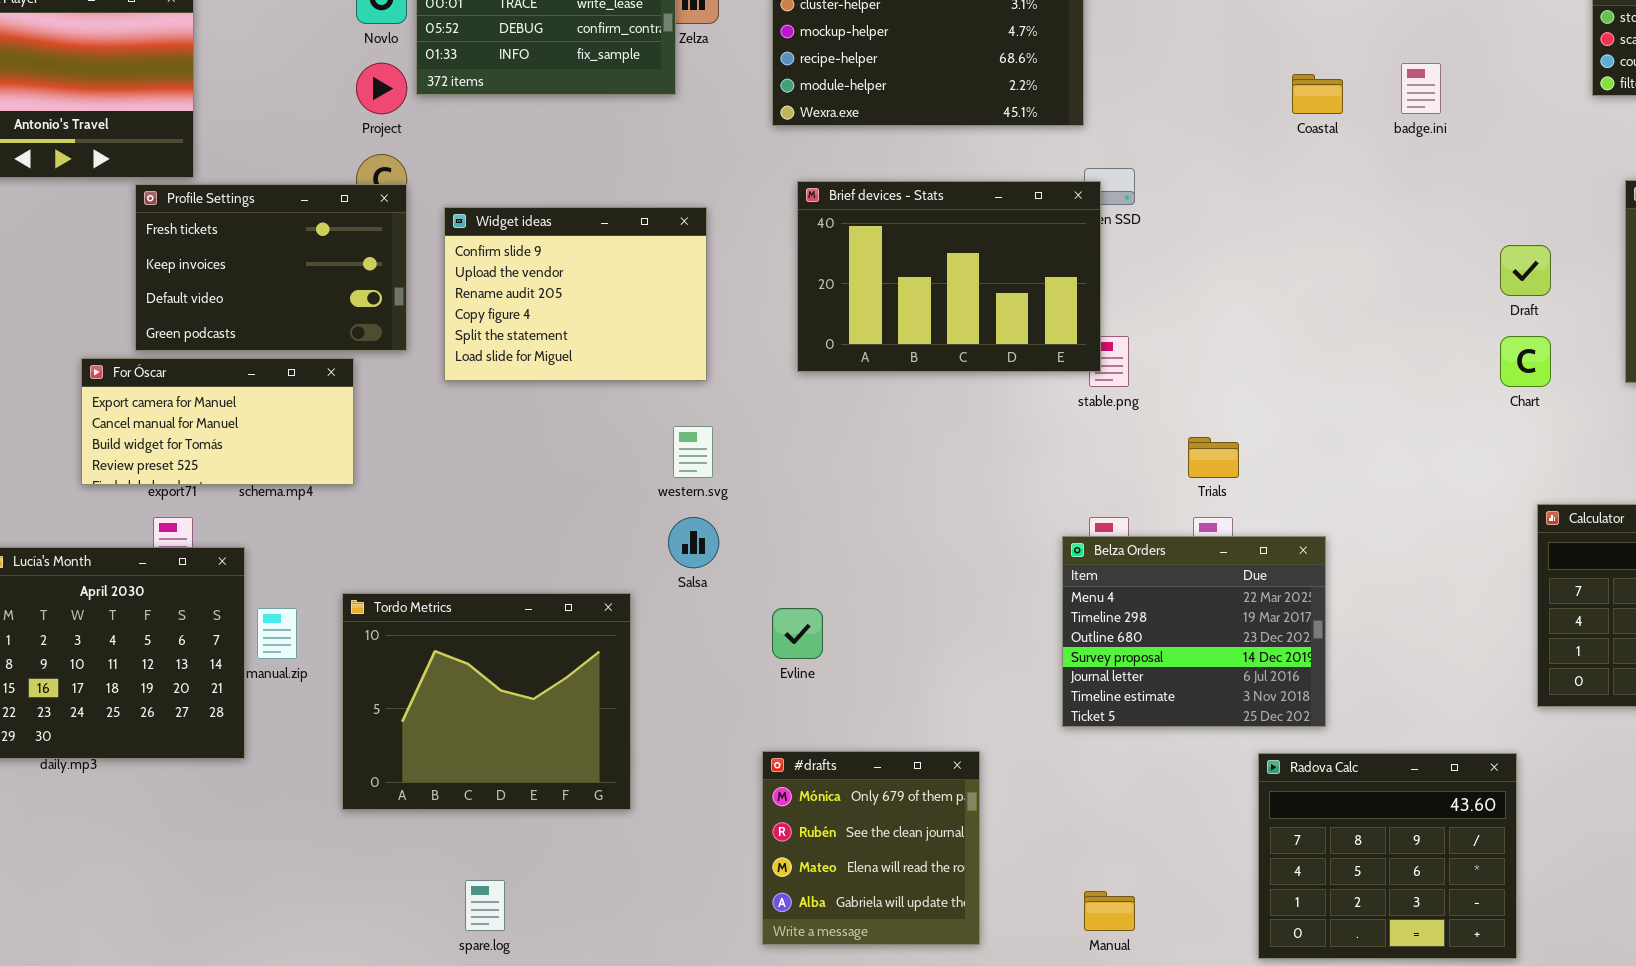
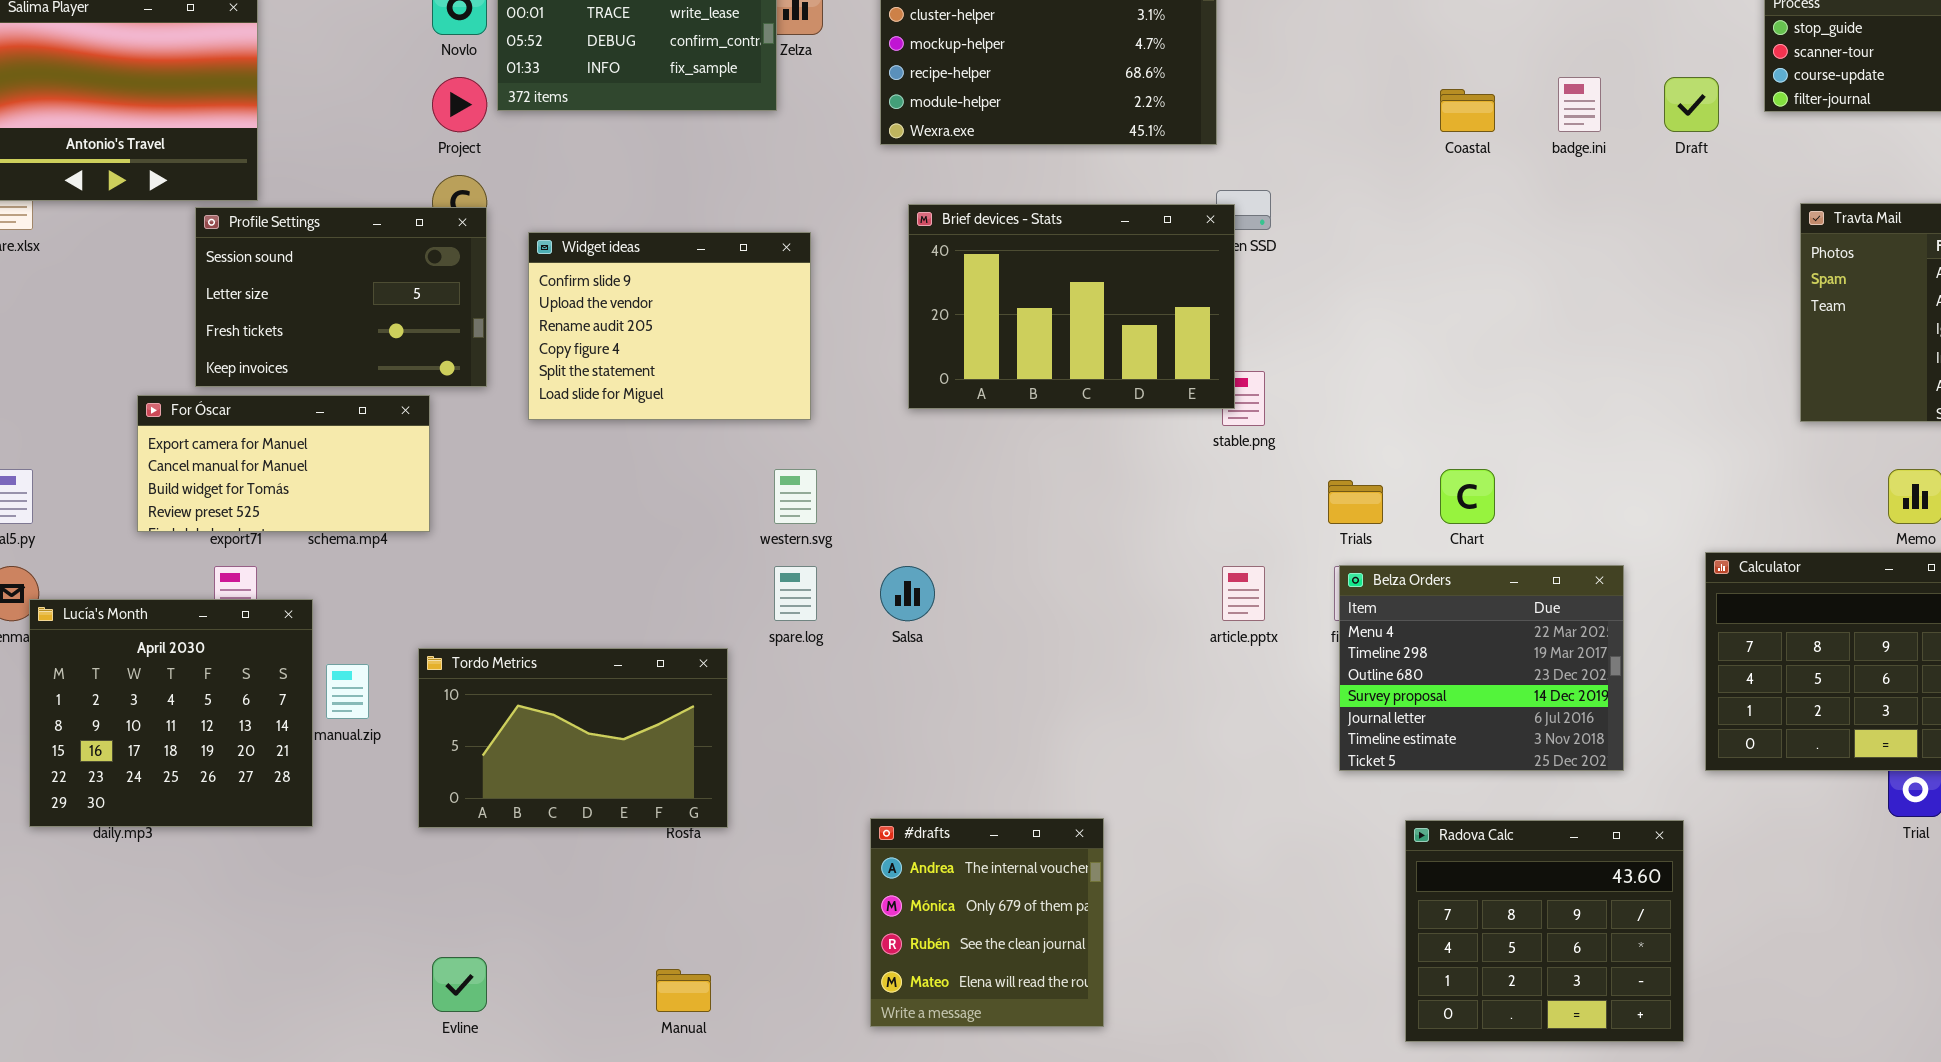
Profile Settings: [135,184,407,351] -> [195,207,487,387], scrolled up 2 rows
Draft: [1500,245,1551,296] -> [1664,77,1719,132], moved
Chart: [1500,336,1551,387] -> [1440,469,1495,524], moved
Salsa: [668,517,719,568] -> [880,566,935,621], moved
Belza Orders: [1062,536,1326,727] -> [1339,565,1624,771], moved
Tordo Metrics: [342,593,631,810] -> [418,648,728,828], resized
Evline: [772,608,823,659] -> [432,957,487,1012], moved
#drafts: [762,751,980,945] -> [870,818,1104,1027], scrolled up 1 row
spare.log: [465,880,505,931] -> [774,566,817,621], moved
Manual: [1084,891,1135,931] -> [656,969,711,1012], moved

